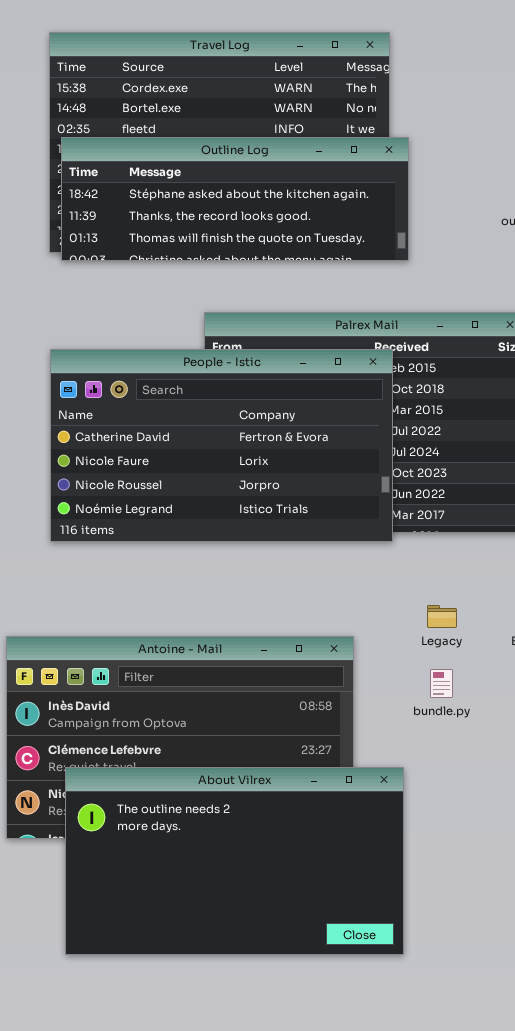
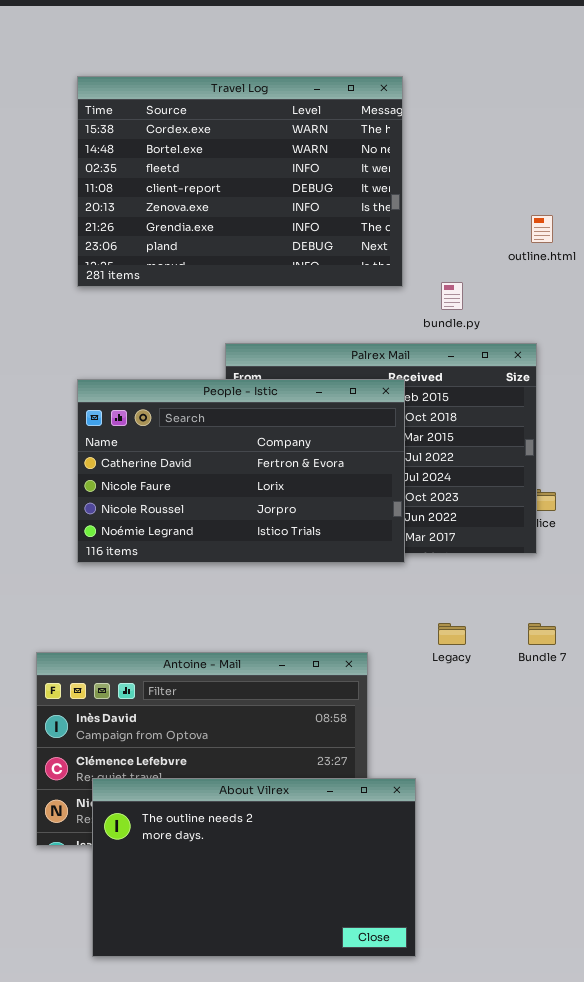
Outline Log: [61,137,409,261] -> none, closed
bundle.py: [430,669,453,698] -> [441,282,463,310], moved

